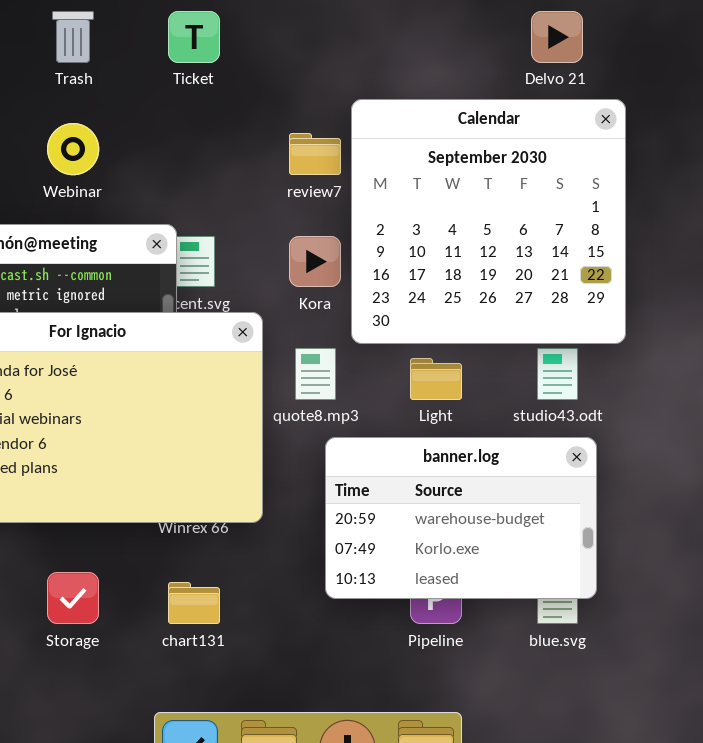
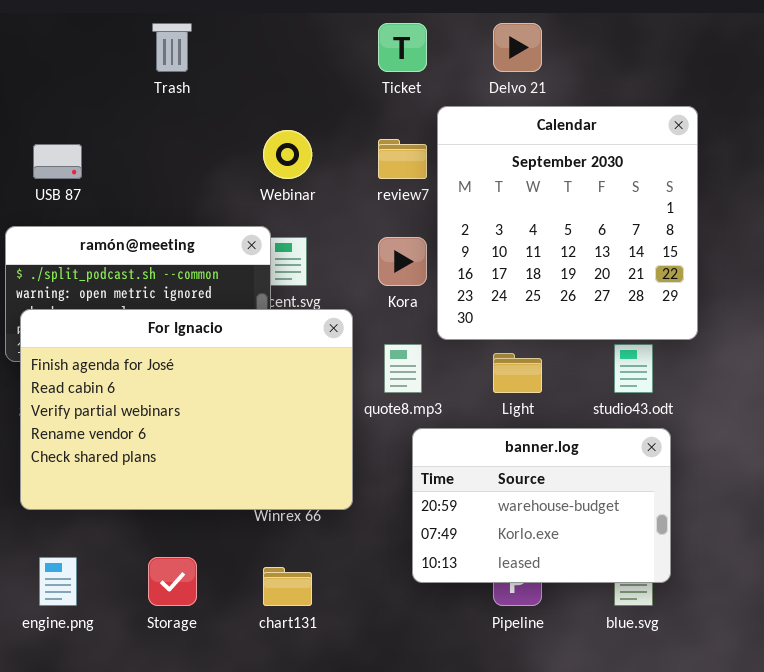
Ticket: [168,11,220,63] -> [378,23,427,72], moved
Delvo 21: [531,11,583,63] -> [493,23,542,72], moved
Webinar: [47,123,99,175] -> [263,130,312,179], moved

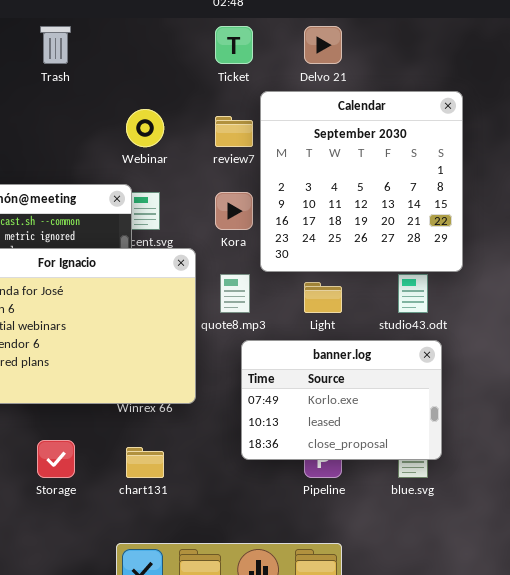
banner.log: [412,428,671,583] -> [241,340,442,460], scrolled down 1 row

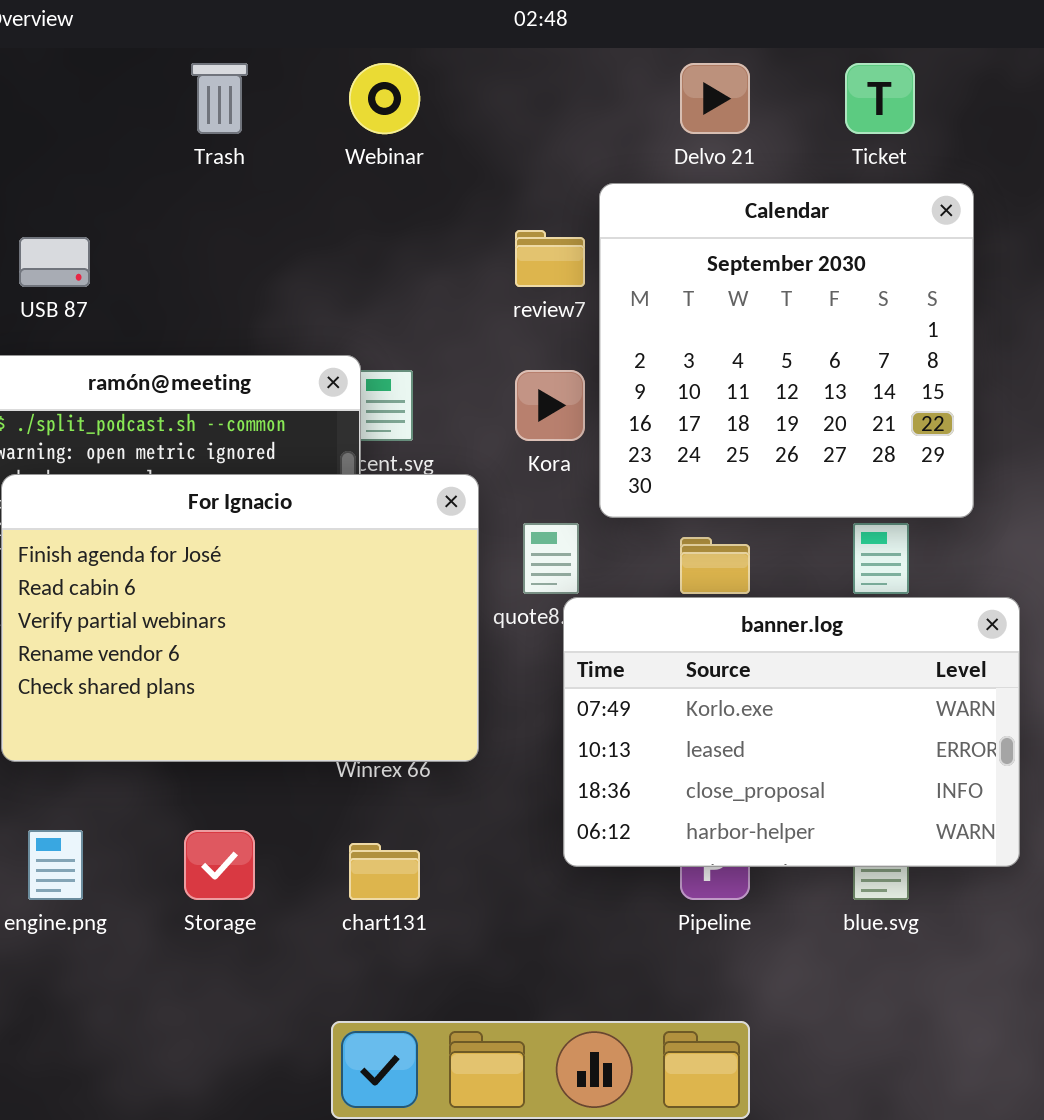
Ticket: [215,26,253,64] -> [845,63,915,134], moved
Webinar: [126,109,164,147] -> [349,63,420,134], moved
banner.log: [241,340,442,460] -> [563,597,1020,867], resized

